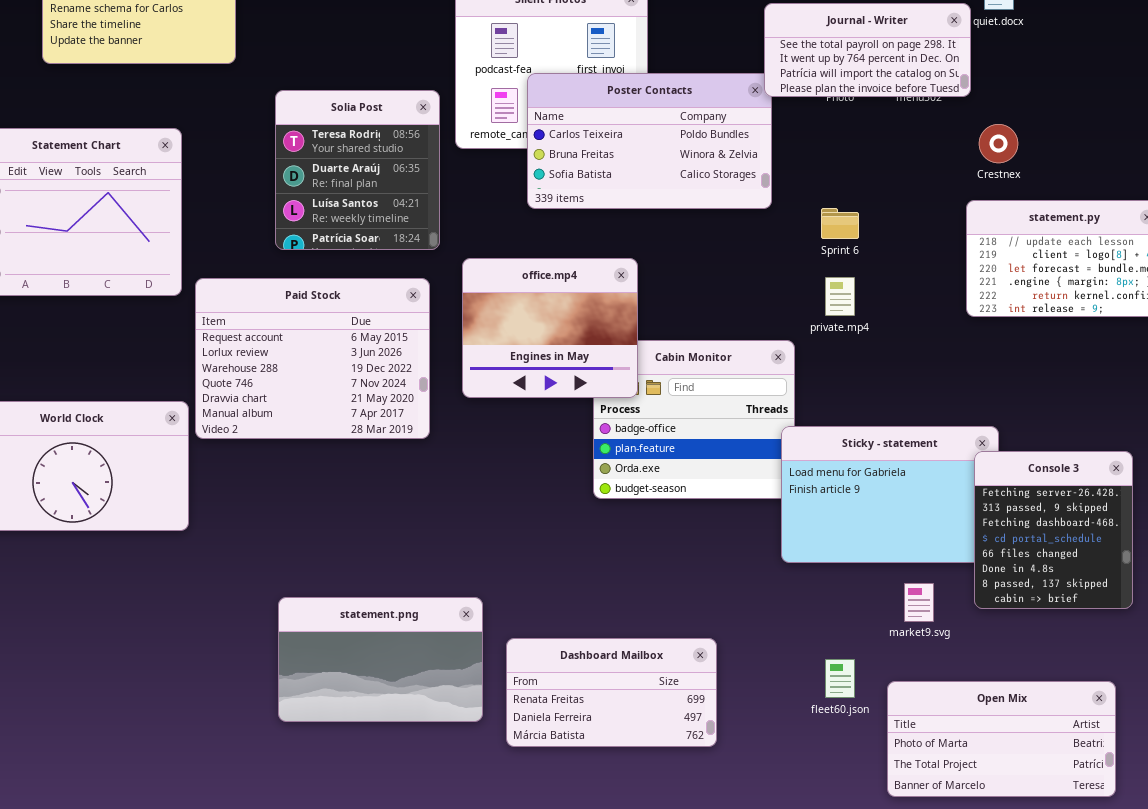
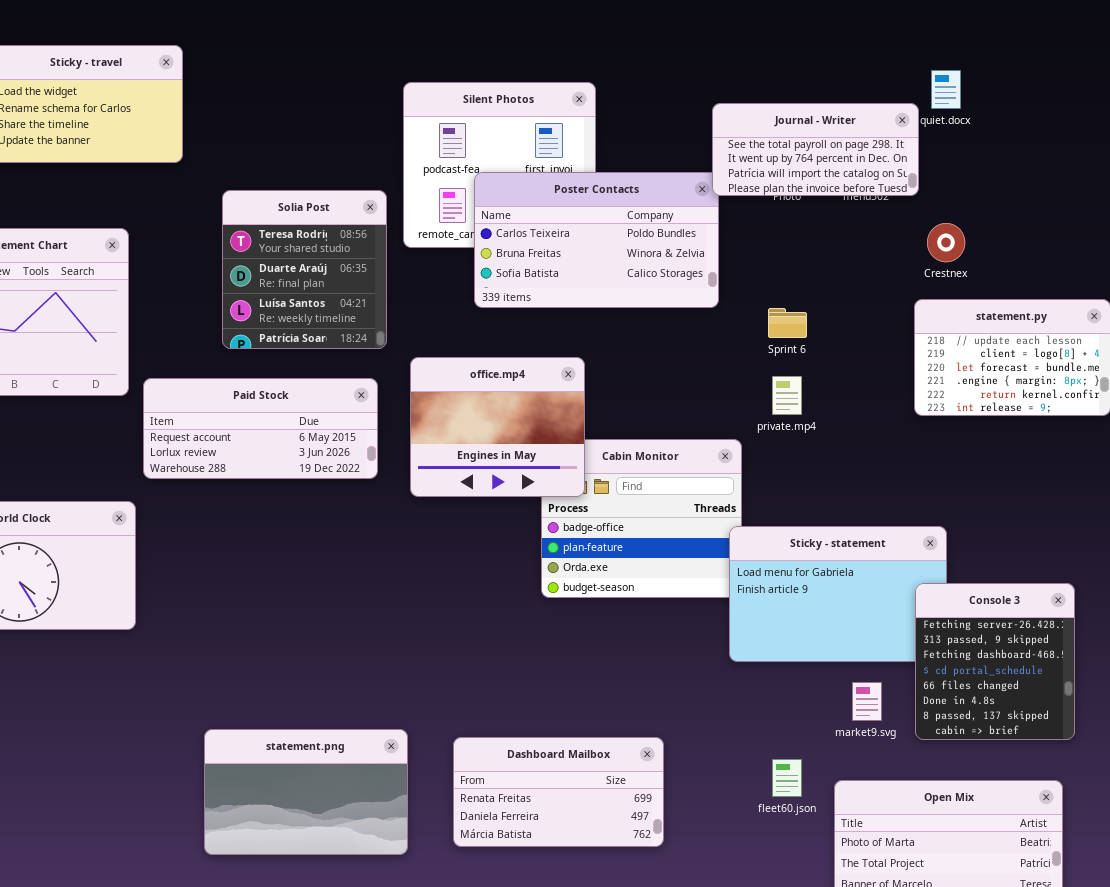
Paid Stock: [195,278,430,439] -> [143,378,378,479], resized
Console 3: [974,451,1133,609] -> [915,583,1075,740], moved
statement.png: [278,597,483,722] -> [204,729,408,855], moved

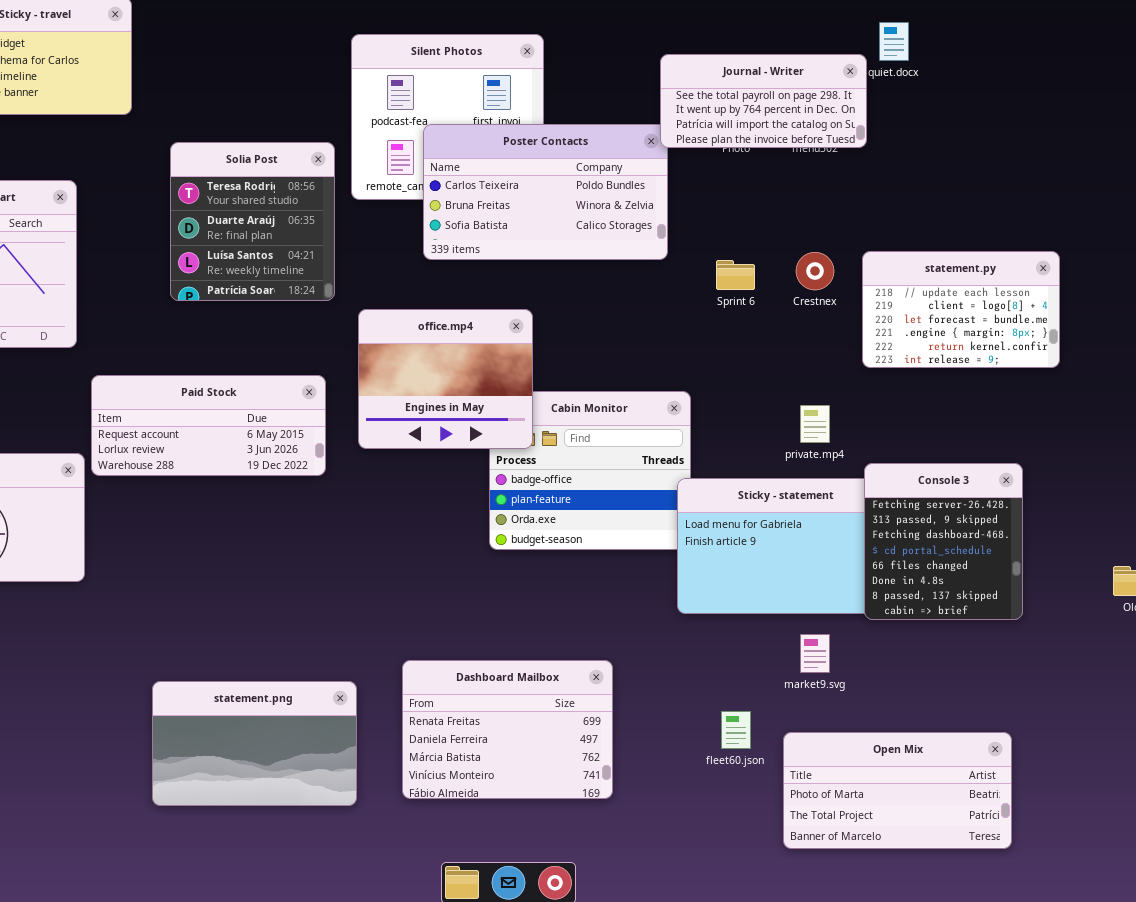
Crestnex: [927,223,965,262] -> [796,252,834,290], moved
private.mp4: [772,376,802,415] -> [800,405,830,443], moved
Paid Stock: [143,378,378,479] -> [91,375,326,476], moved
Console 3: [915,583,1075,740] -> [864,463,1023,620], moved
Dashboard Mailbox: [453,737,664,847] -> [402,660,613,799], resized

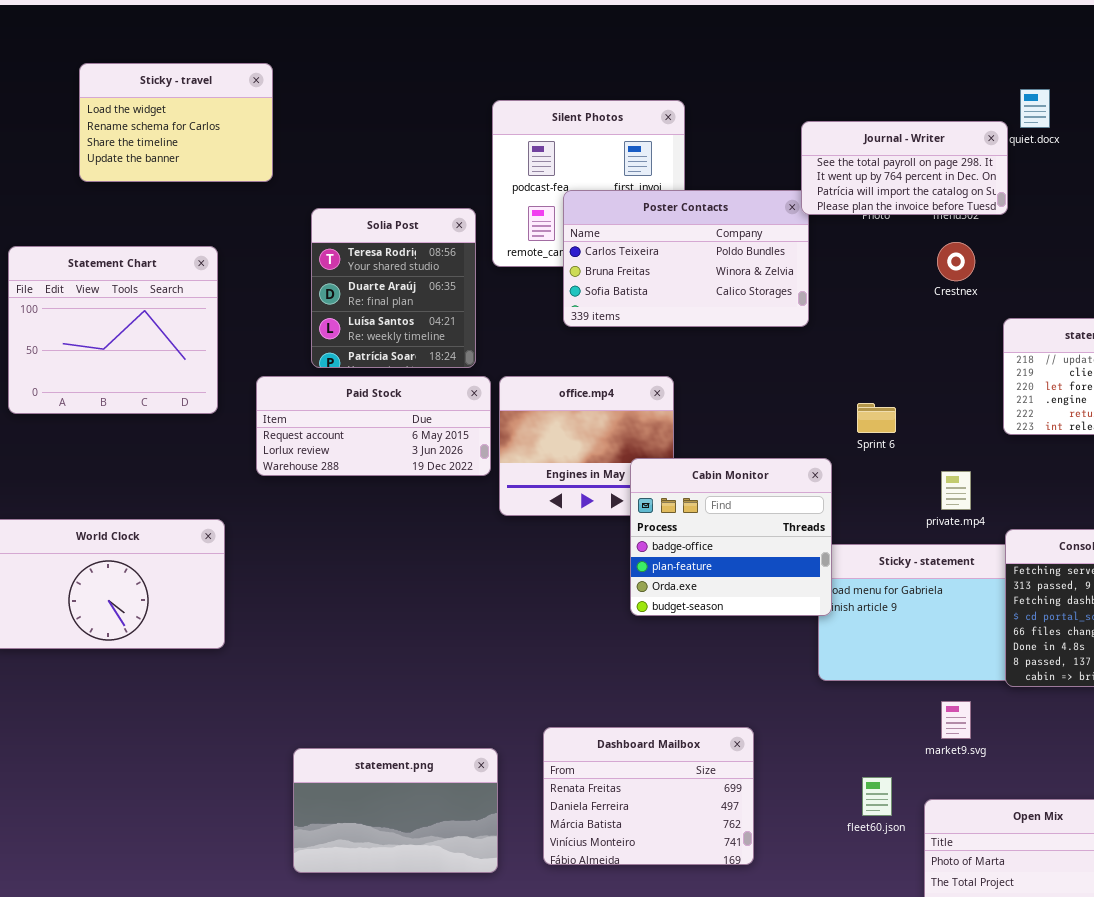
Crestnex: [796,252,834,290] -> [937,242,975,281], moved
Sprint 6: [716,260,755,290] -> [857,403,896,433], moved
Paid Stock: [91,375,326,476] -> [256,376,491,476], moved
Cabin Monitor: [489,391,691,550] -> [630,458,832,616], raised

